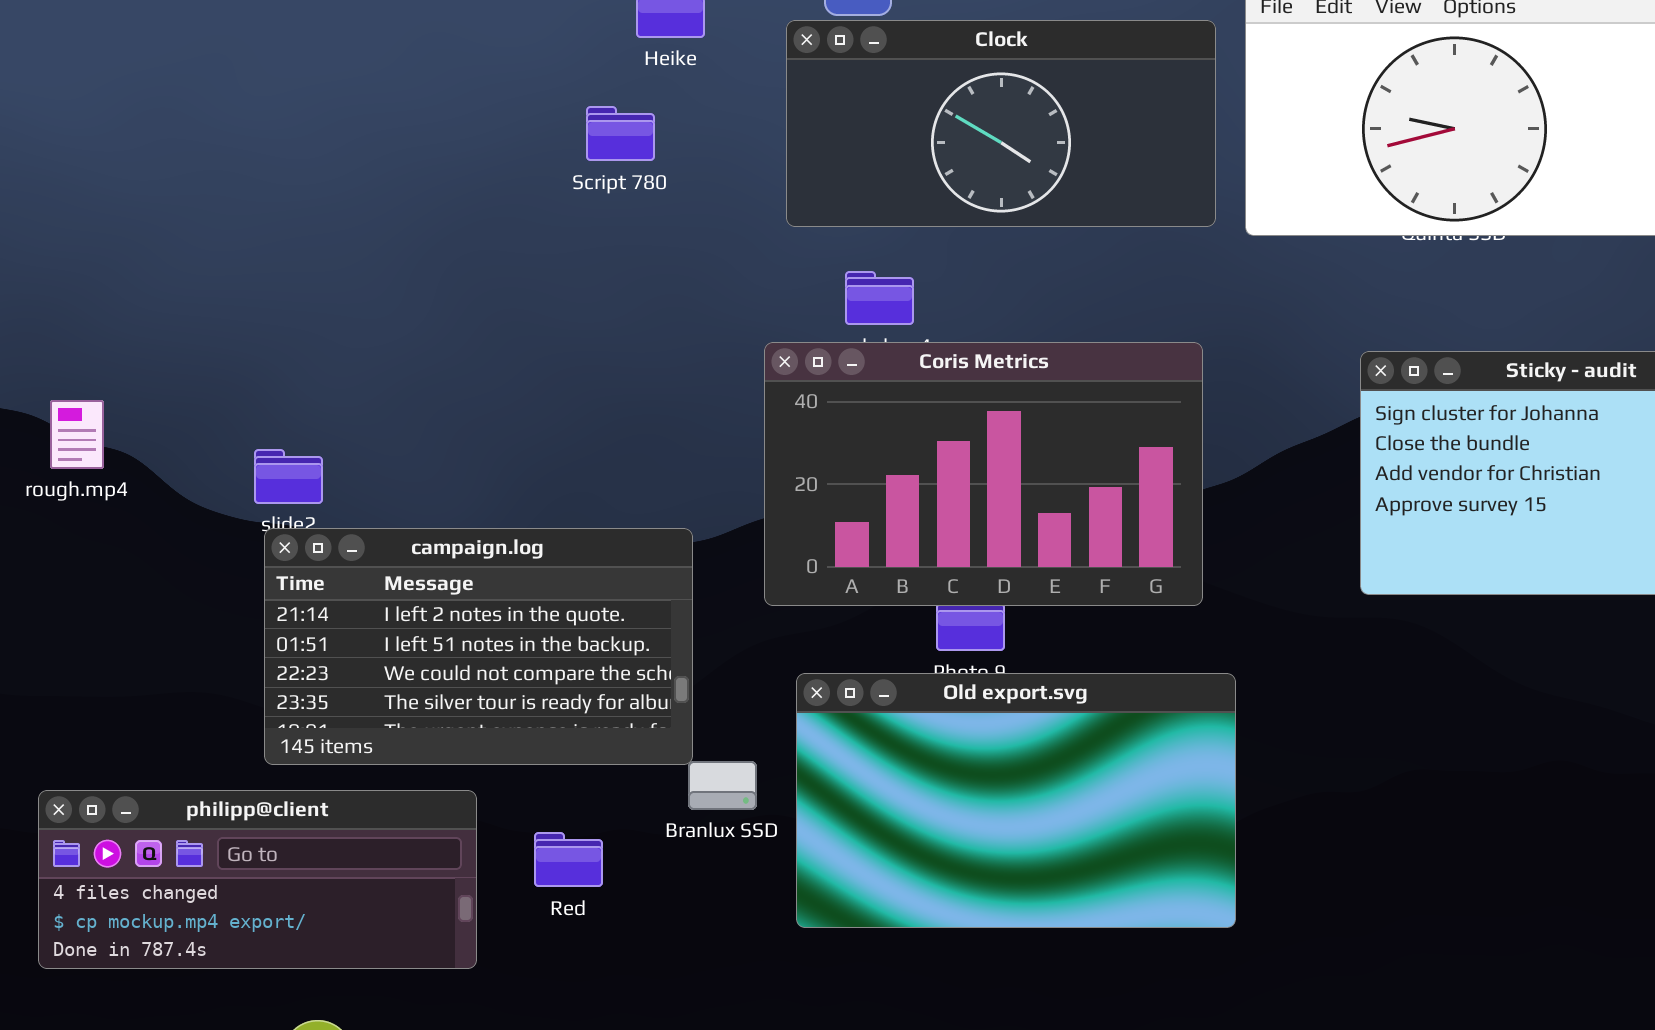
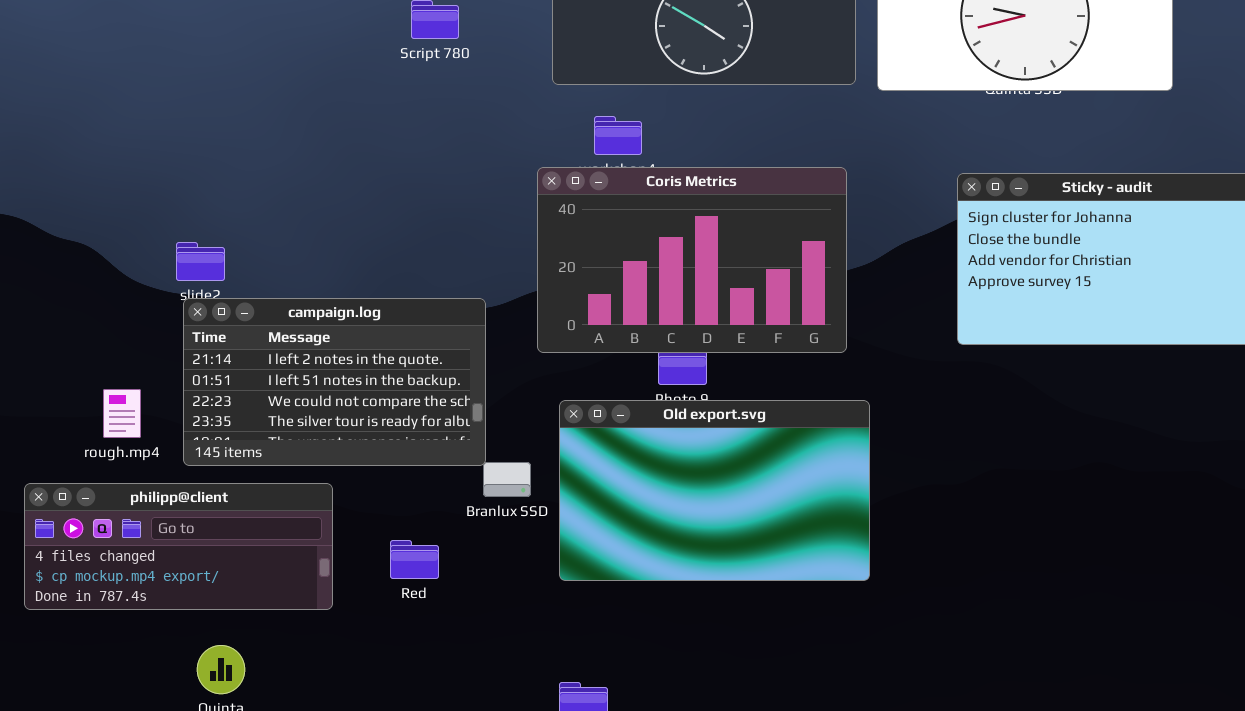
rough.mp4: [50,400,104,469] -> [103,389,141,438], moved
Red: [534,832,603,887] -> [390,540,439,579], moved

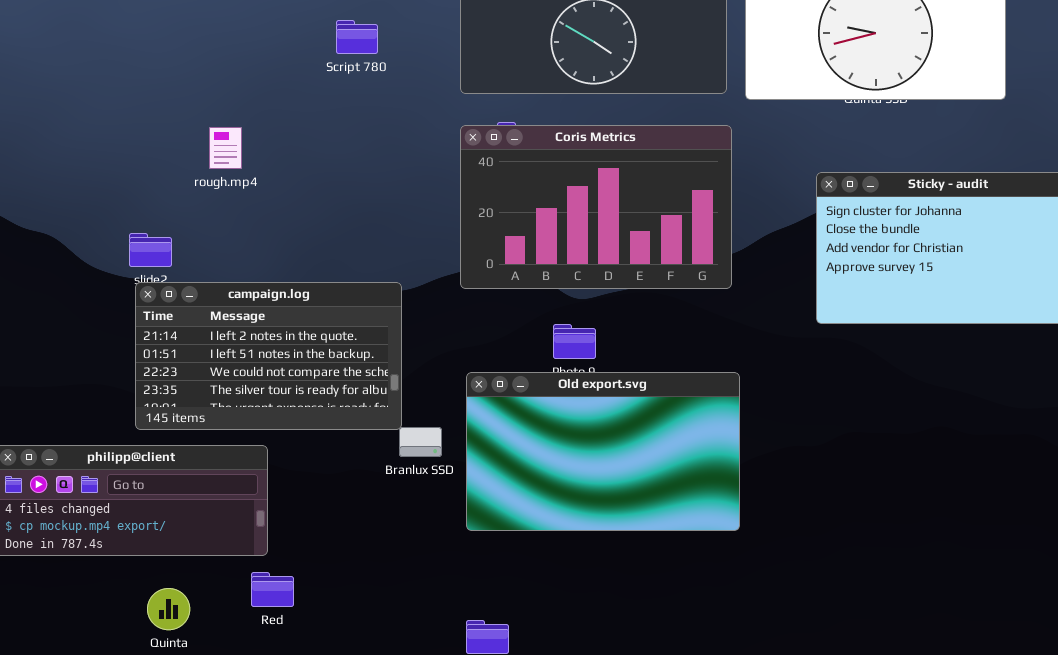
Coris Metrics: [537,167,847,353] -> [460,125,732,289], moved
rough.mp4: [103,389,141,438] -> [209,127,242,169], moved
Red: [390,540,439,579] -> [251,572,294,607], moved

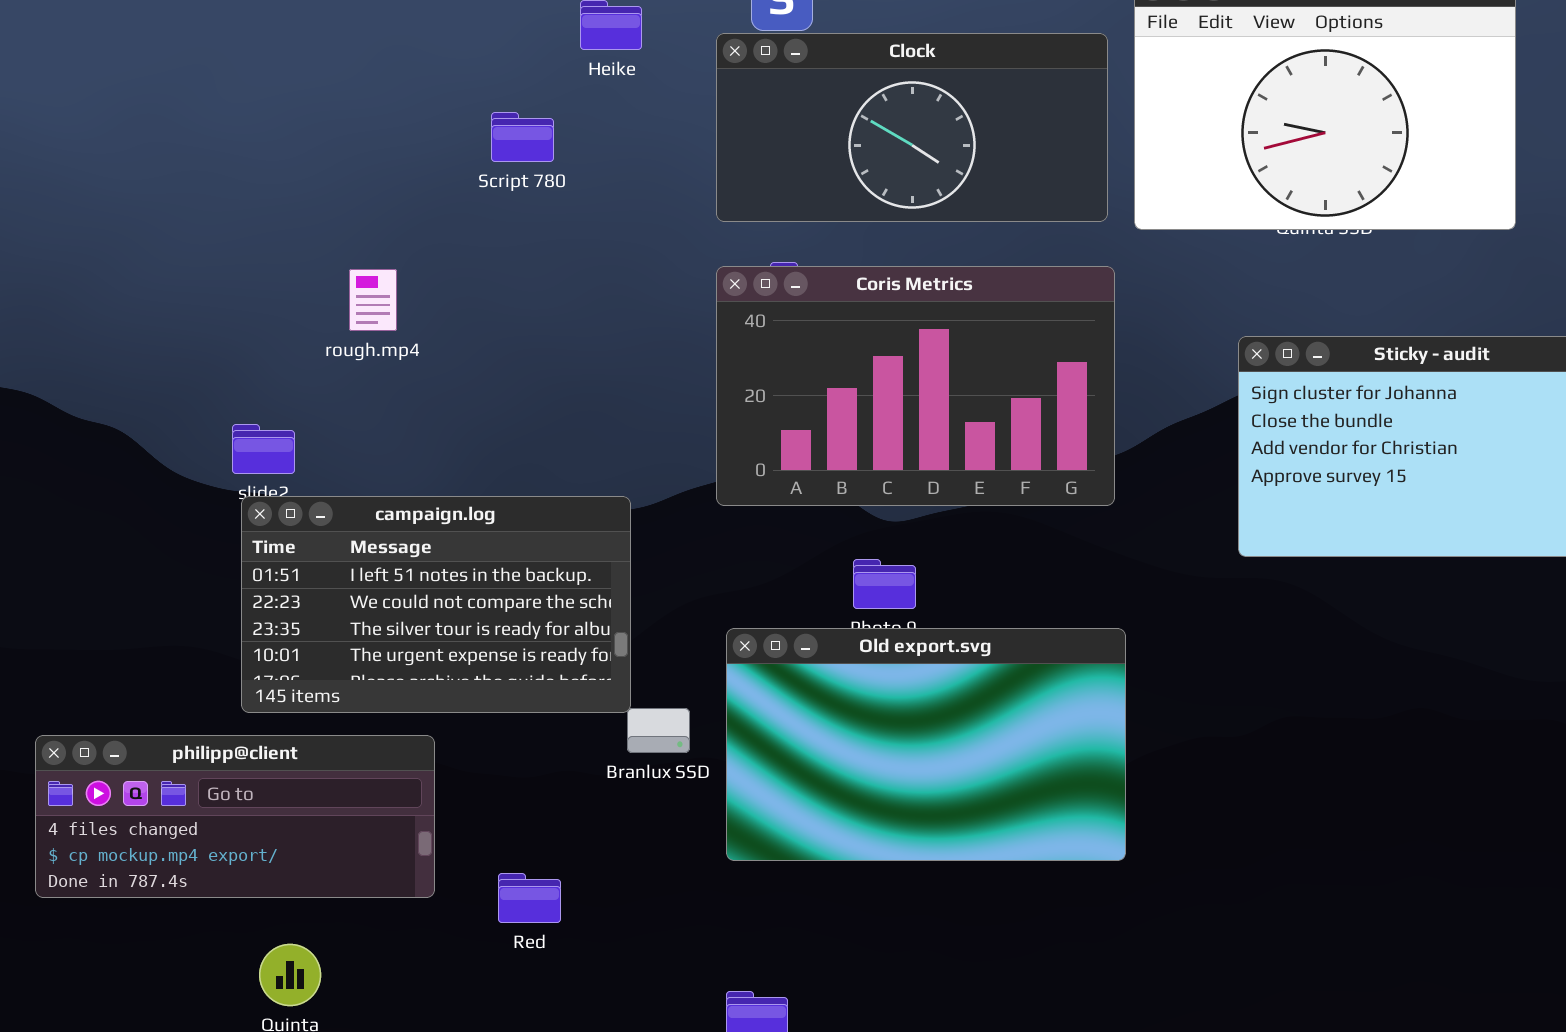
Script 780: [336,20,378,54] -> [491,112,554,162], moved
campaign.log: [135,282,402,430] -> [241,496,631,713], scrolled down 1 row
Red: [251,572,294,607] -> [498,873,561,923], moved

